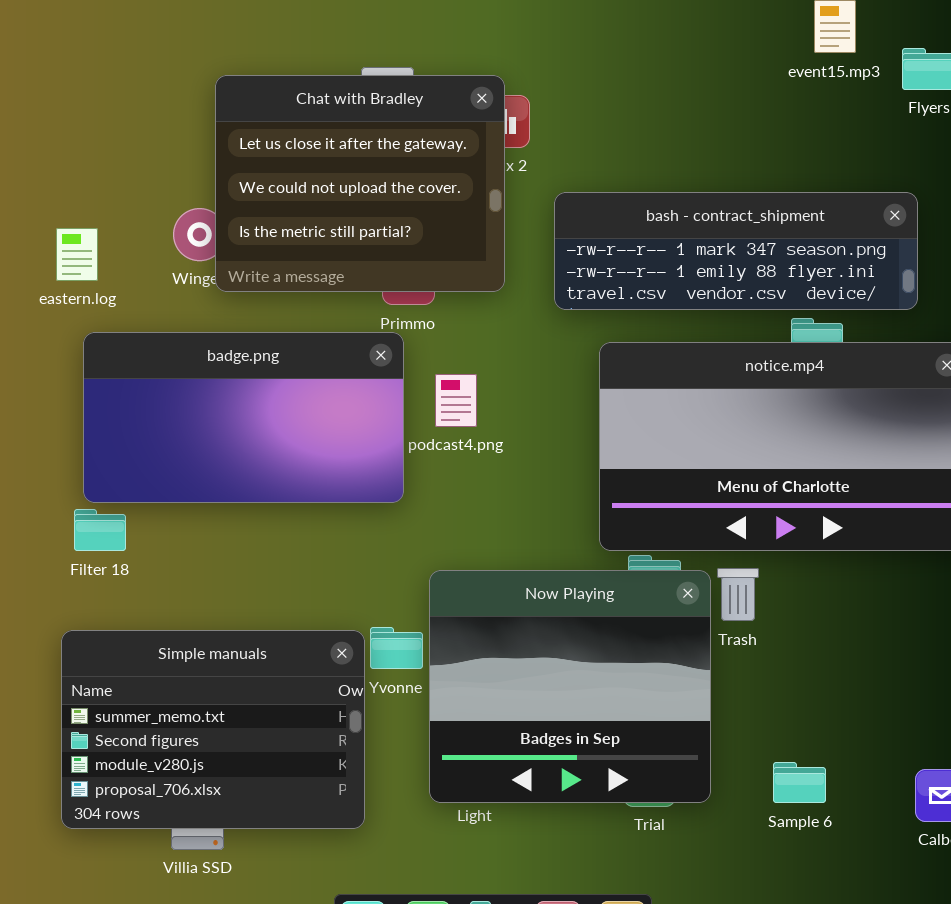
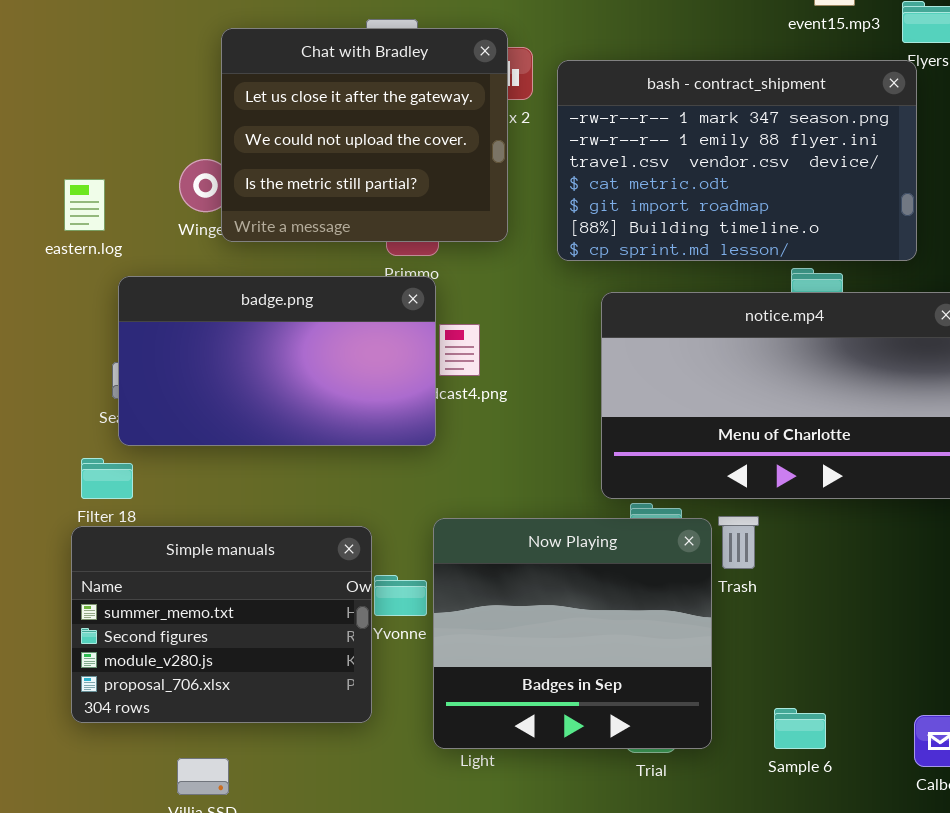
bash - contract_shipment: [554,192,918,310] -> [557,60,917,261], resized
badge.png: [83,332,404,503] -> [118,276,436,446], moved
Simple manuals: [61,630,365,829] -> [71,526,372,723], moved

